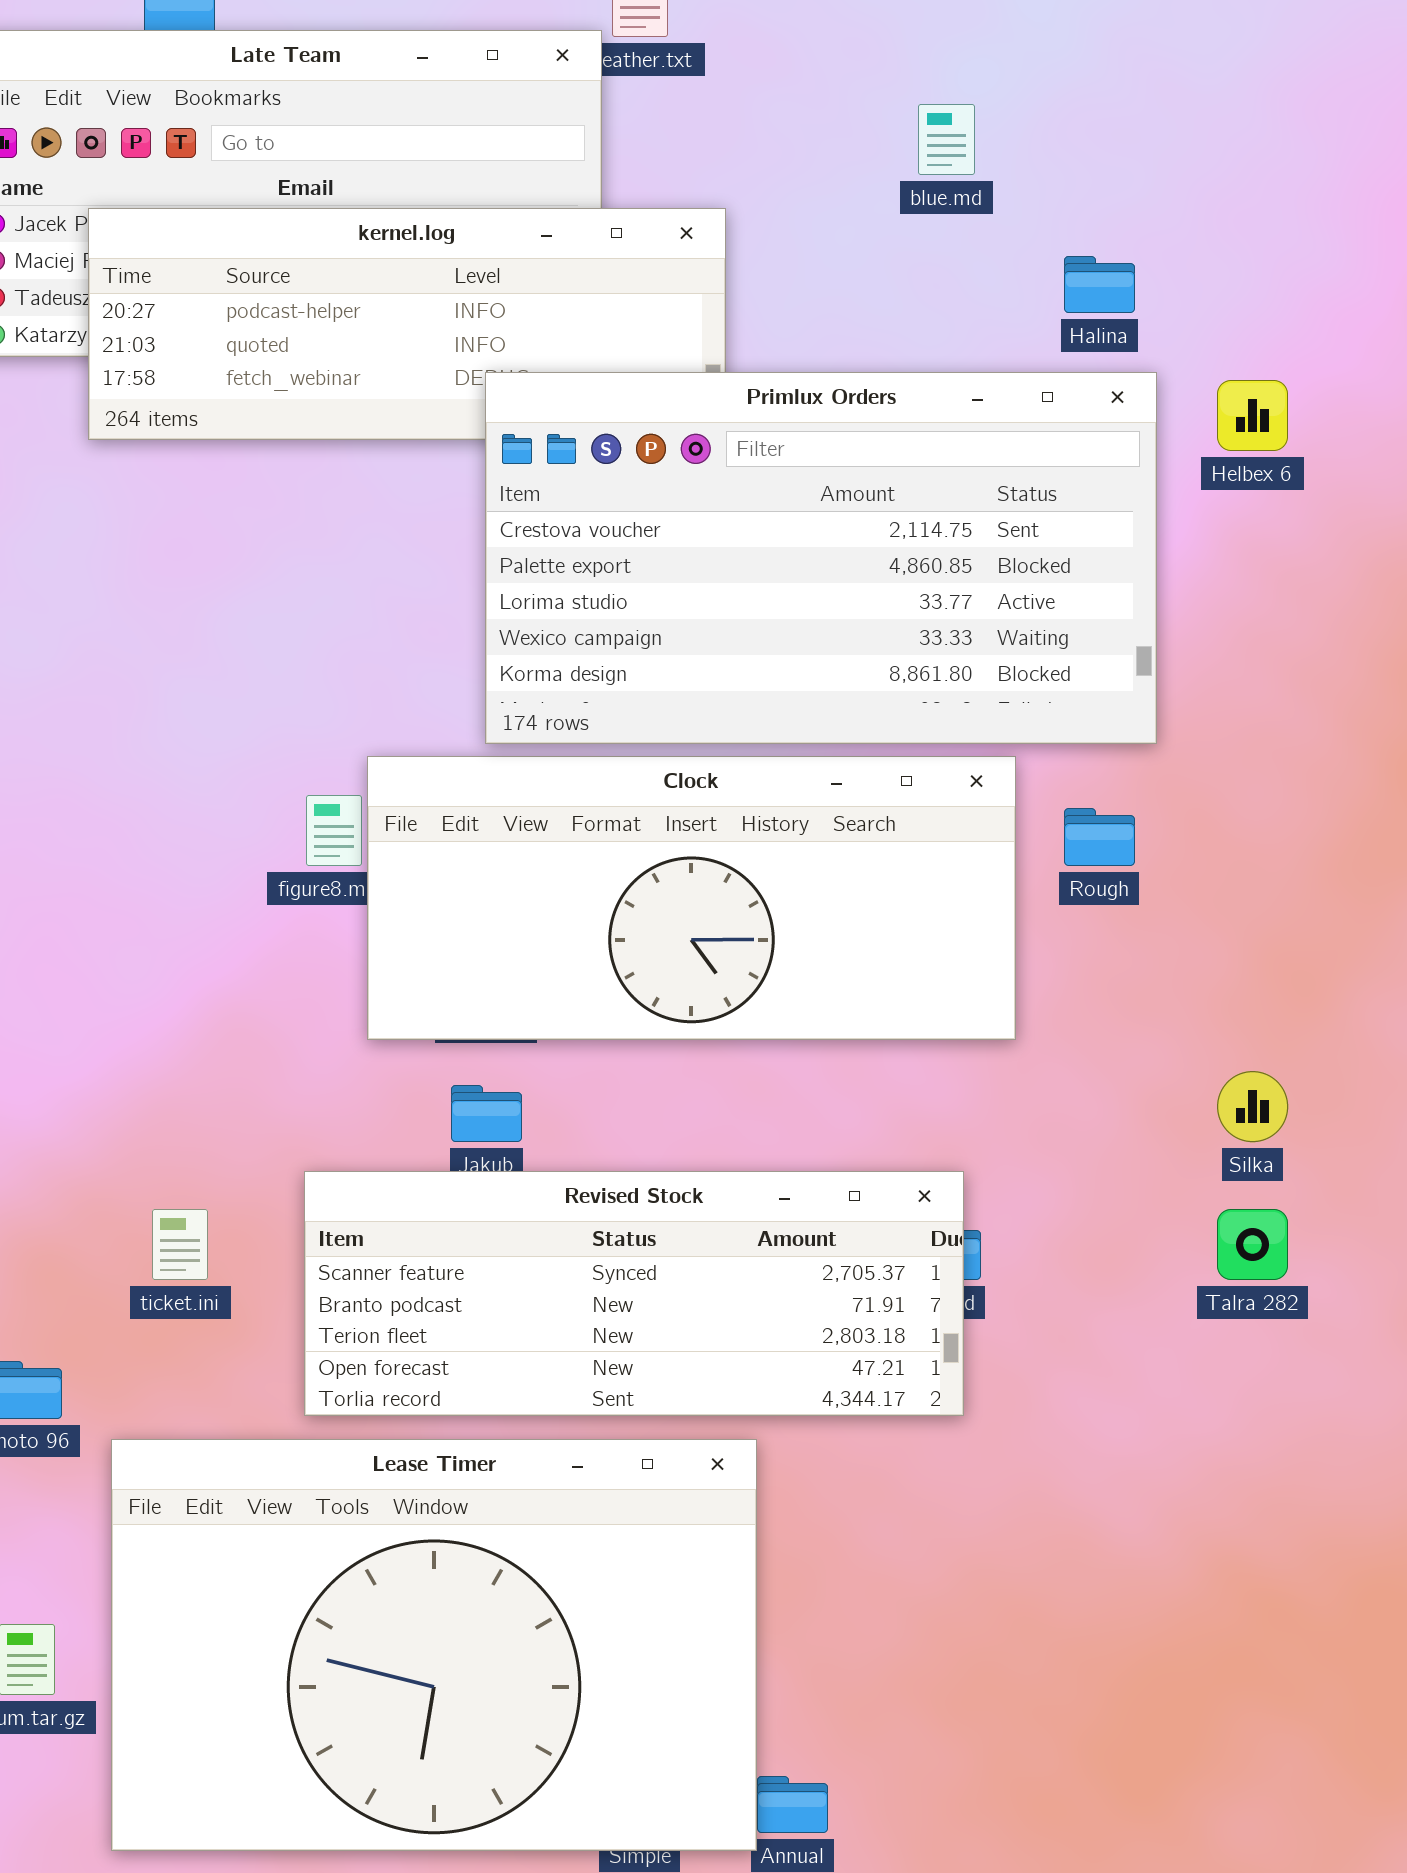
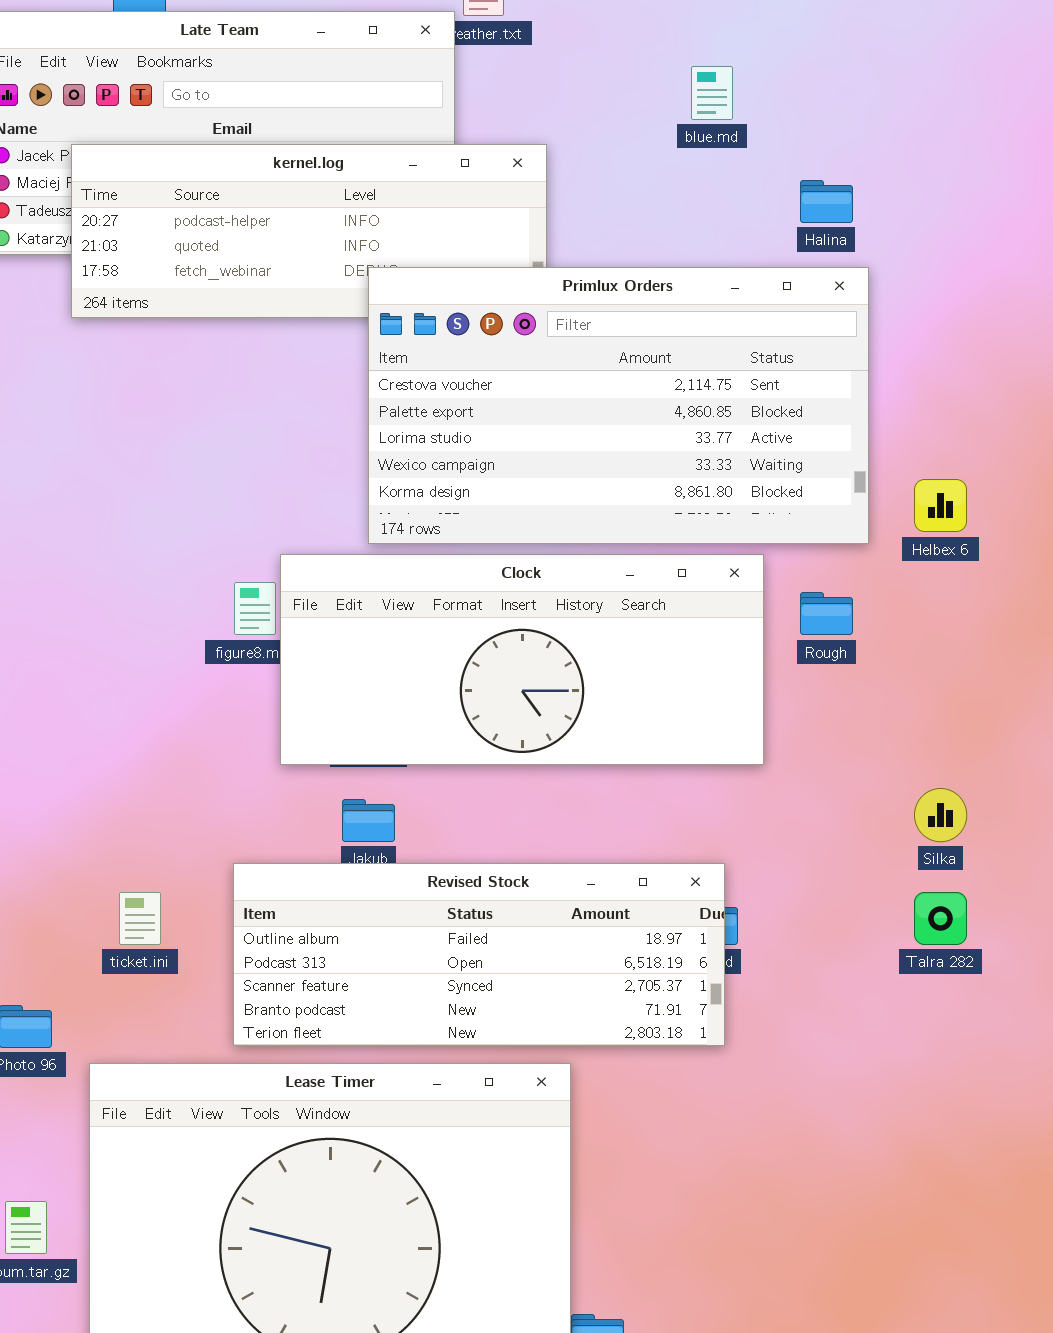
Helbex 6: [1217,380,1288,451] -> [914,479,967,532], moved
Revised Stock: [304,1171,964,1416] -> [233,863,725,1046], scrolled up 2 rows

